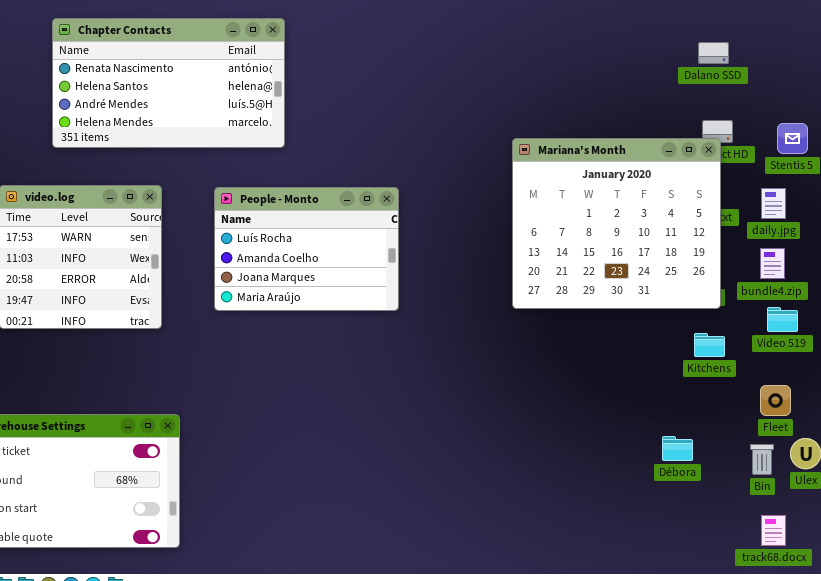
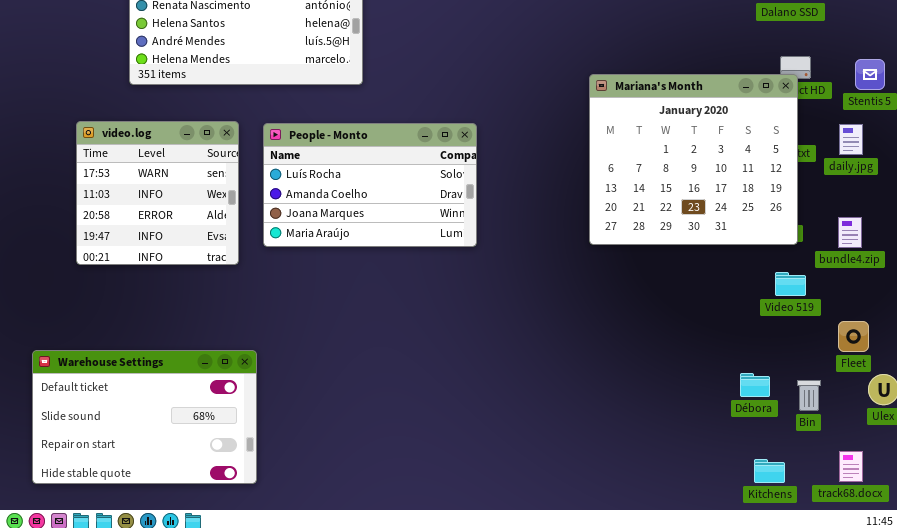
People - Monto: [214,187,399,311] -> [263,123,477,247], resized
bundle4.zip: [760,248,785,279] -> [838,217,862,248], moved
Video 519: [767,307,798,332] -> [775,272,806,296], moved
Kitchens: [694,333,725,357] -> [754,459,785,483], moved
Bin: [750,444,774,475] -> [797,380,821,411], moved

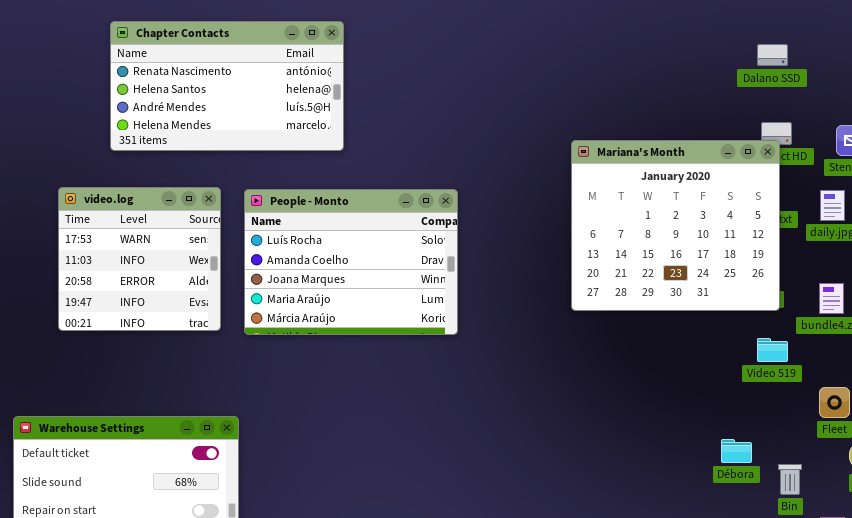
People - Monto: [263,123,477,247] -> [244,189,458,335], resized
Bin: [797,380,821,411] -> [778,464,802,495], moved

